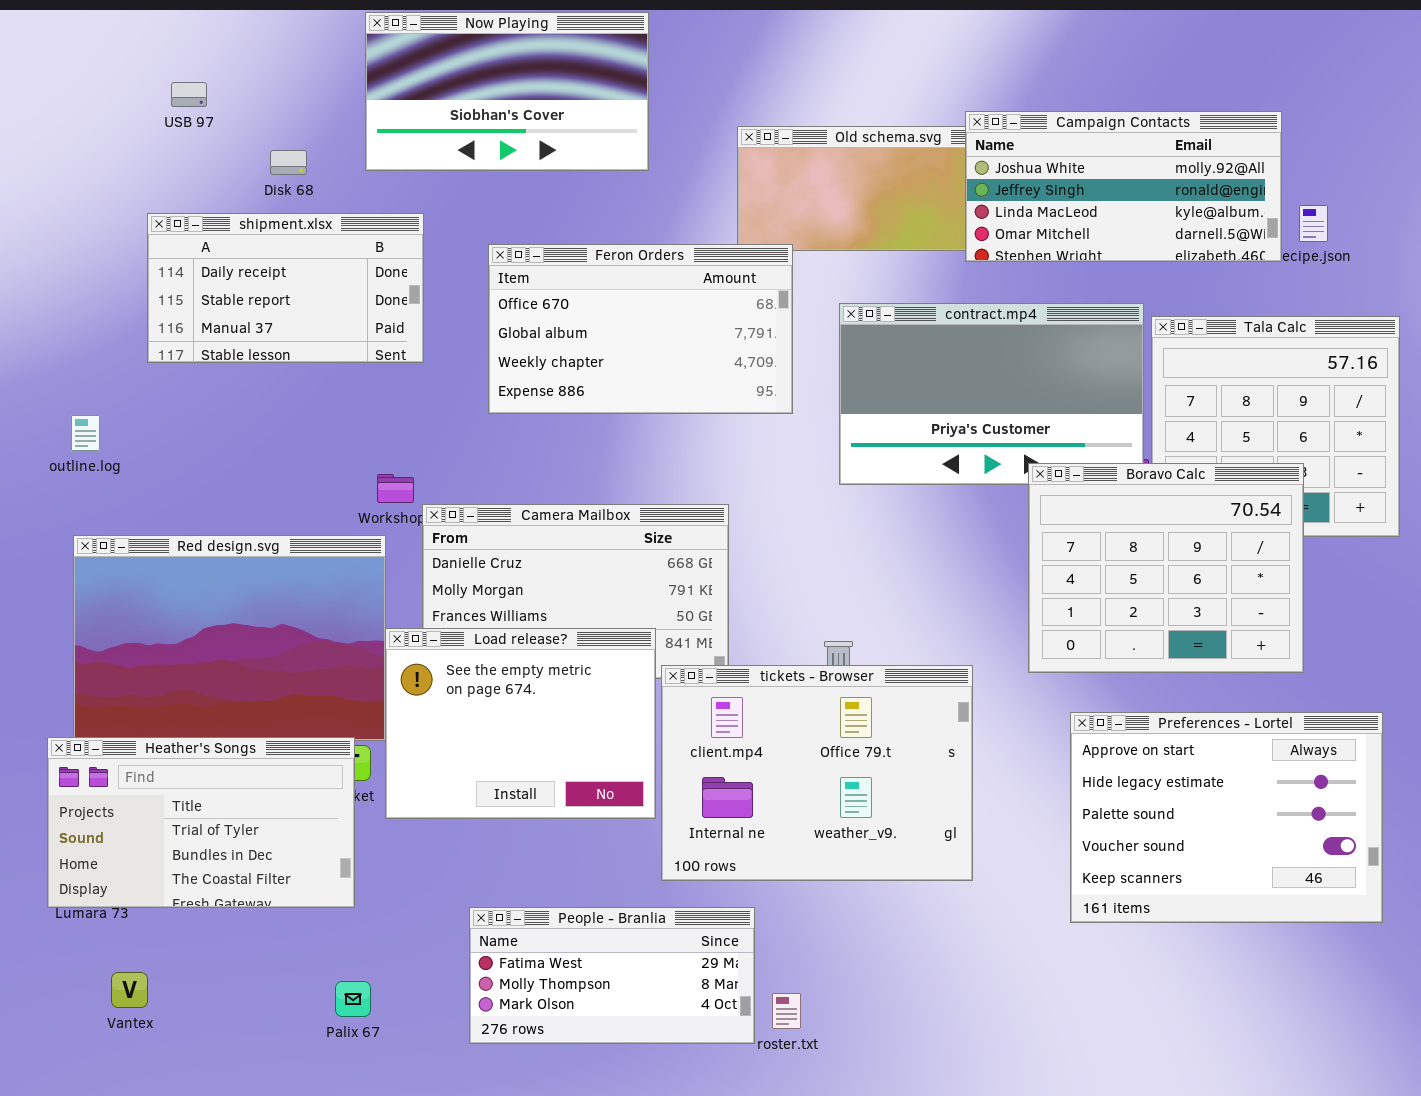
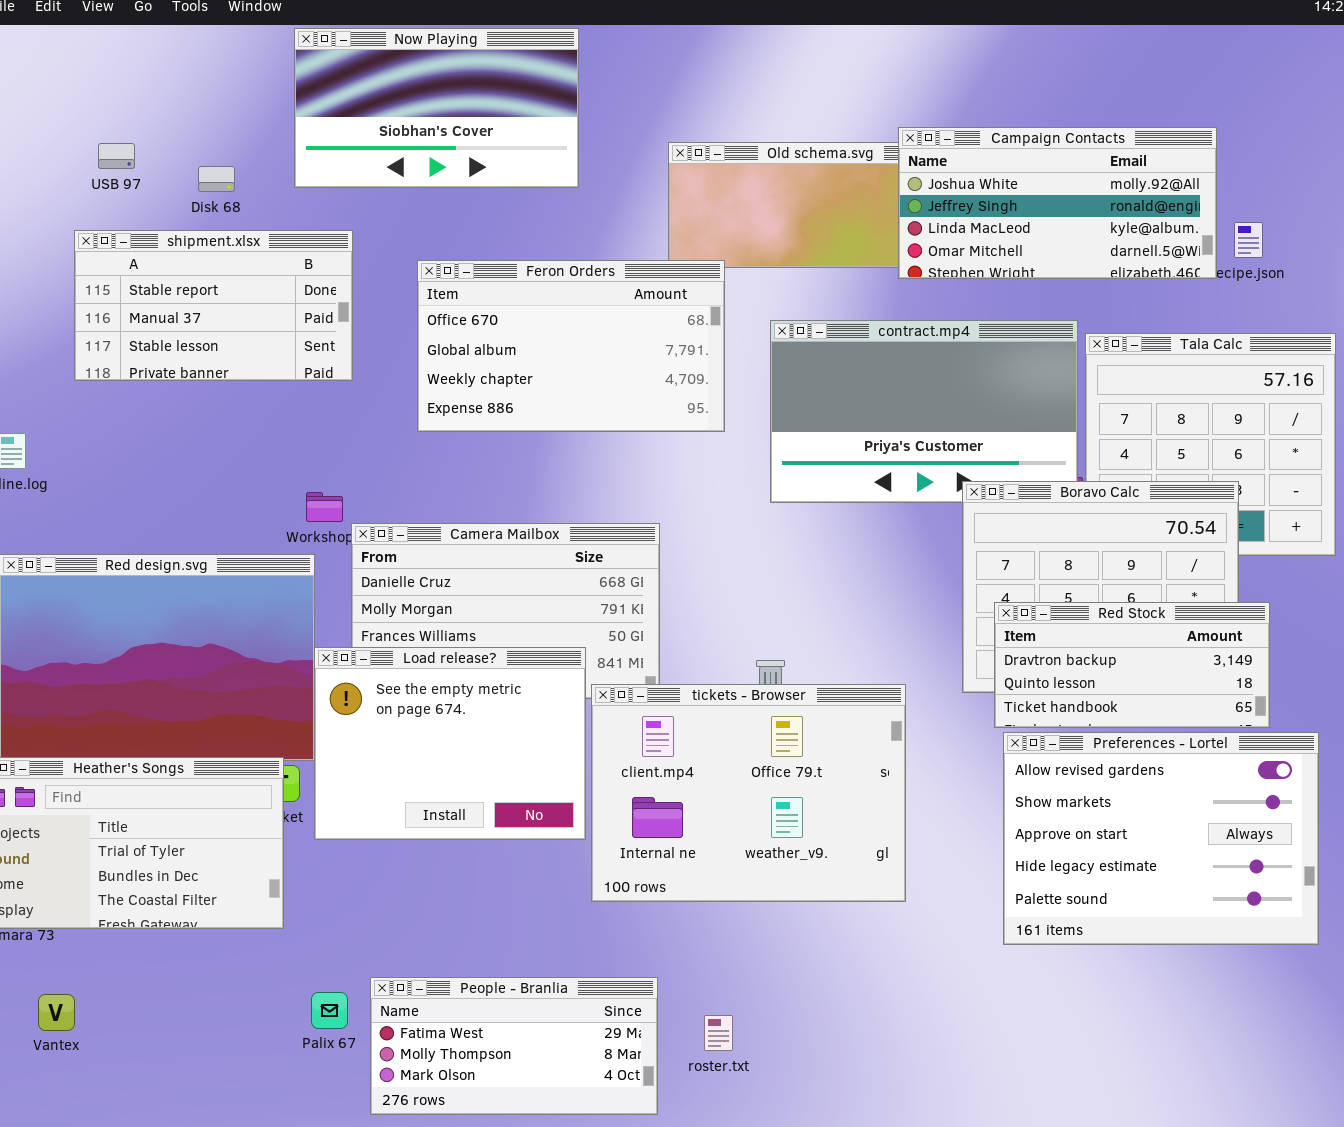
USB 97: [171,82,207,107] -> [98,143,135,169], moved
shipment.xlsx: [147,213,424,363] -> [74,230,353,381], scrolled down 1 row
Red Stock: none -> [994,602,1270,728], opened
Preferences - Lortel: [1070,712,1383,923] -> [1003,732,1319,945], scrolled up 2 rows
People - Branlia: [469,907,755,1044] -> [370,977,658,1115], moved
Palix 67: [335,981,371,1017] -> [311,992,348,1029], moved

